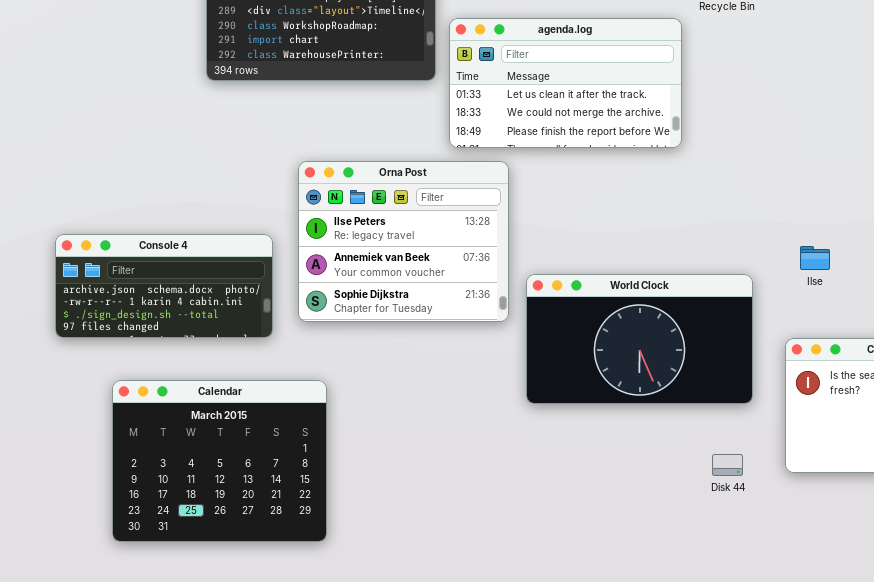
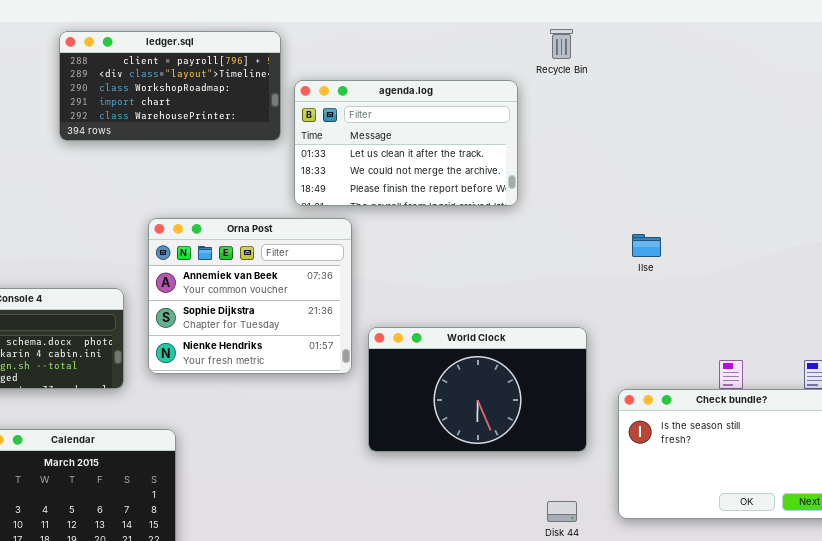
Orna Post: [298,161,509,322] -> [148,218,352,374], scrolled down 1 row
Ilse: [800,246,830,270] -> [632,234,661,257], moved

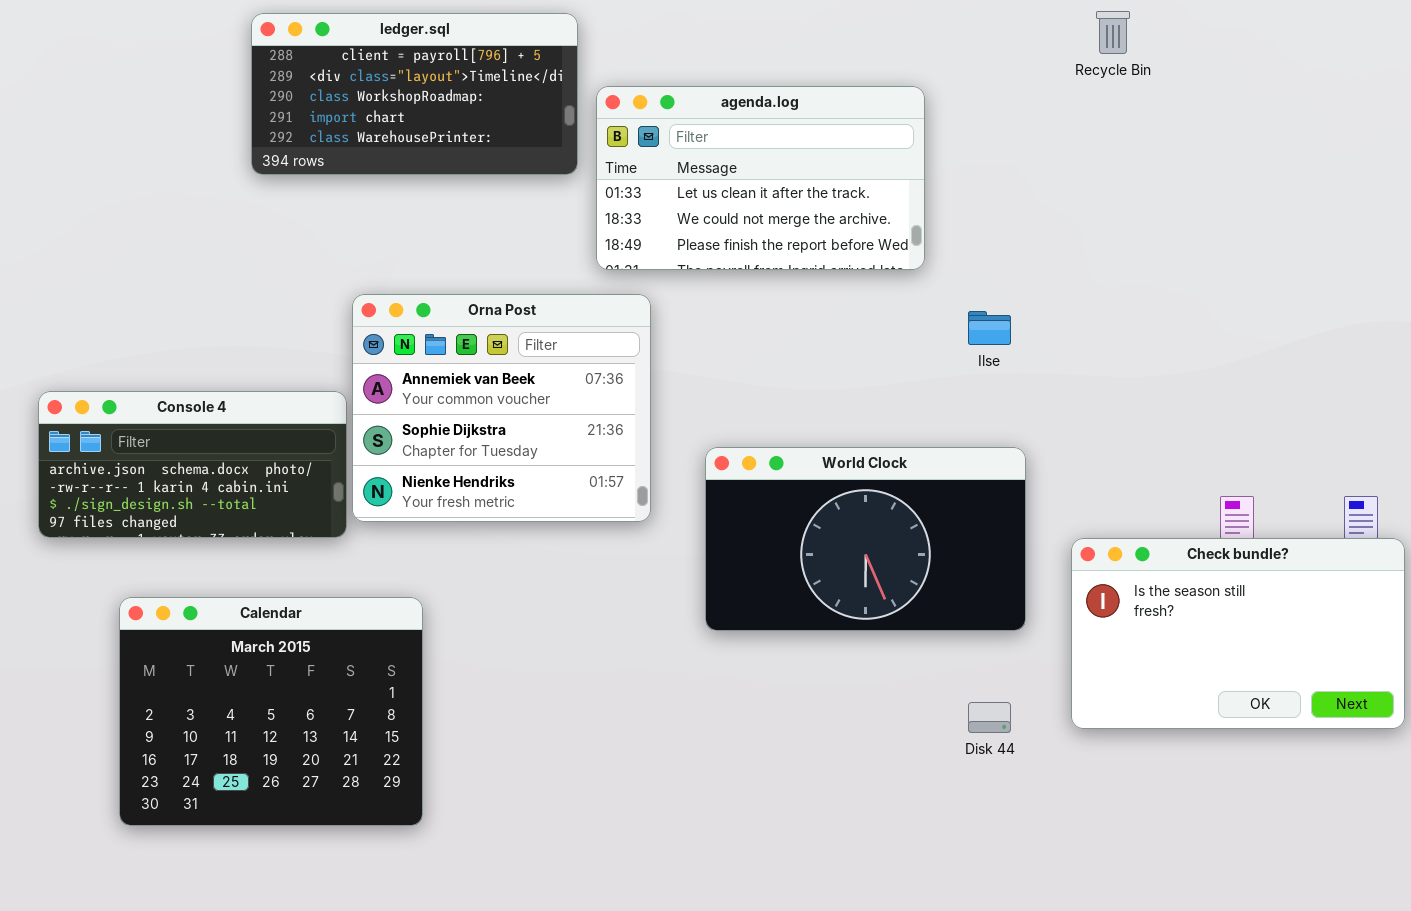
Recycle Bin: [550,29,573,59] -> [1096,11,1130,54], moved
Orna Post: [148,218,352,374] -> [352,294,651,522], moved
Ilse: [632,234,661,257] -> [968,311,1011,345], moved

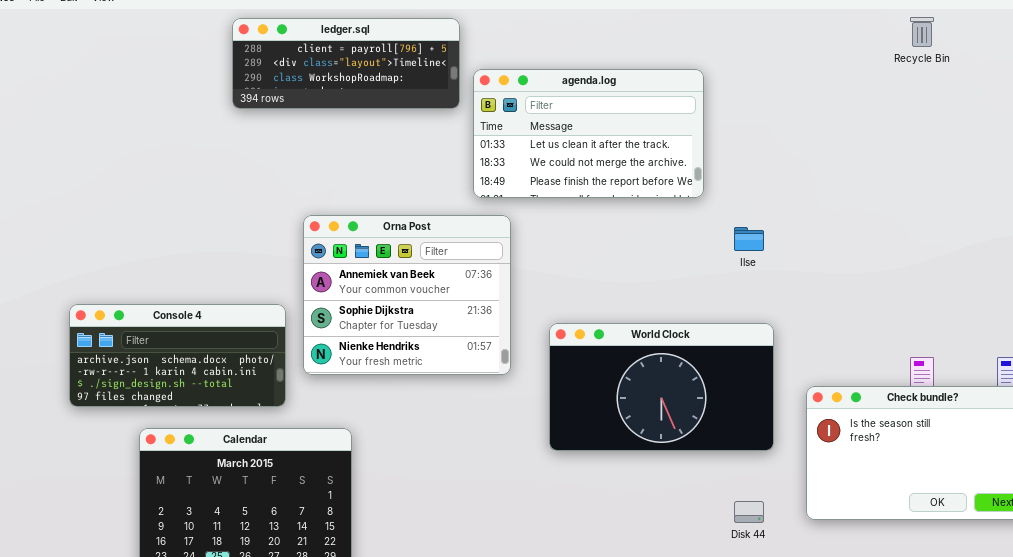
Recycle Bin: [1096,11,1130,54] -> [910,17,934,47], moved
ledger.sql: [251,13,578,175] -> [232,18,460,109], resized
Console 4: [38,391,347,538] -> [69,304,286,407], moved

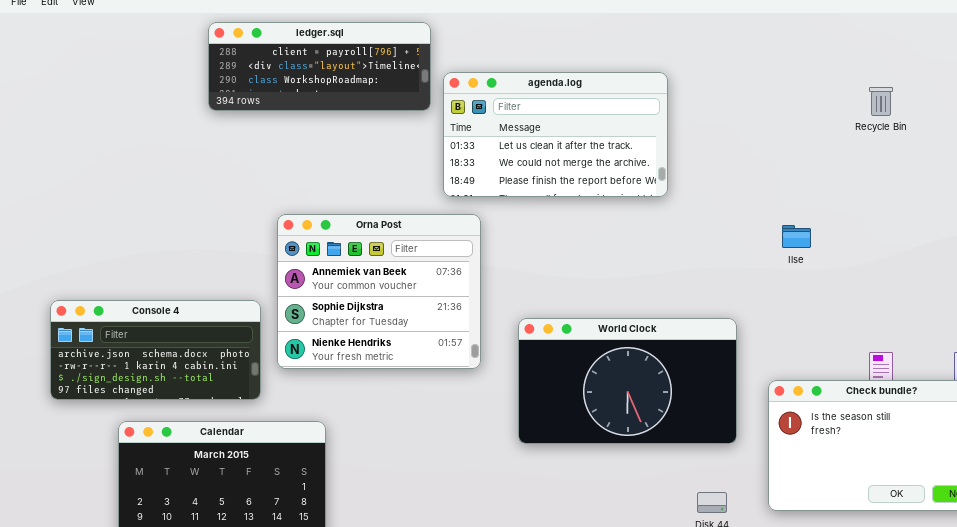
Recycle Bin: [910,17,934,47] -> [869,87,893,116], moved
Ilse: [734,227,764,251] -> [782,225,811,248], moved

